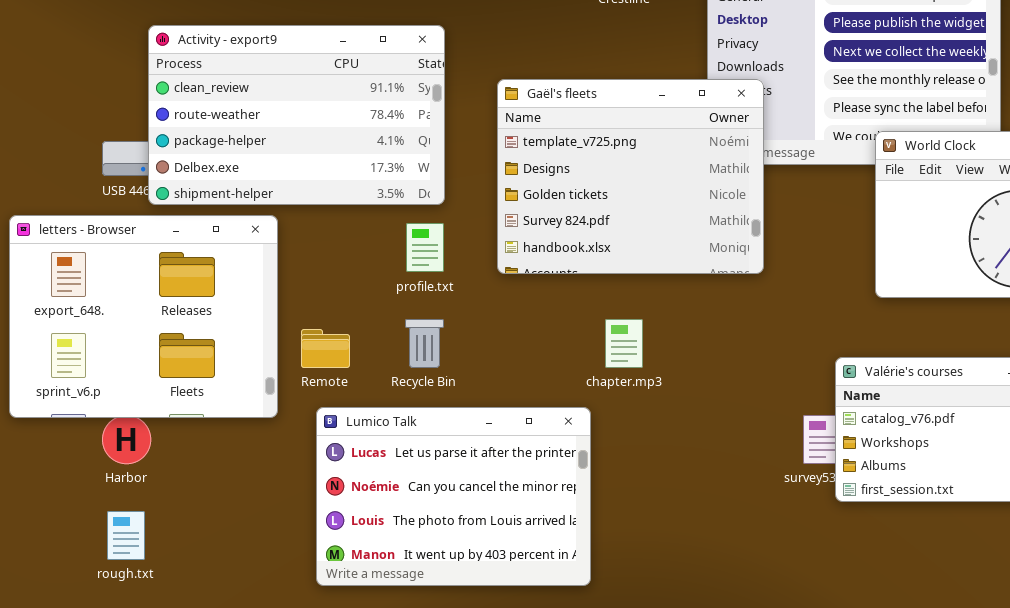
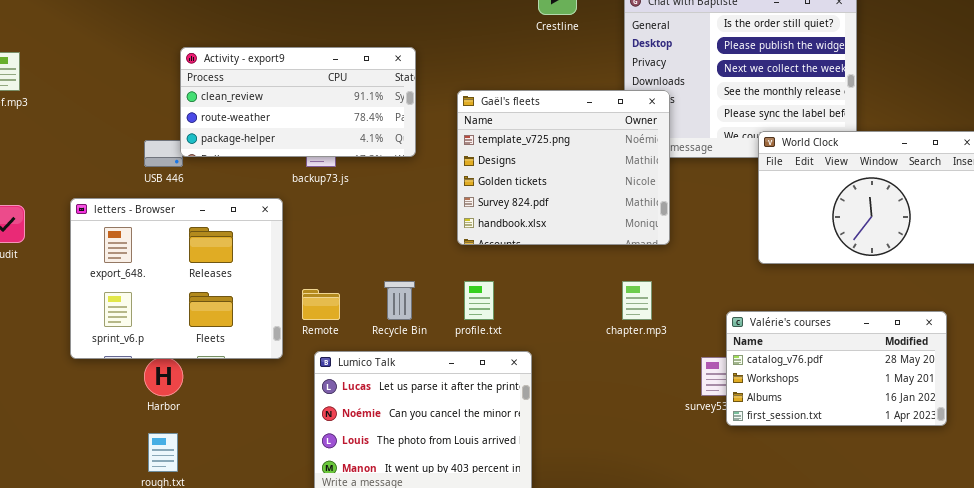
Activity - export9: [148,25,445,205] -> [180,47,416,157], resized
profile.txt: [406,223,444,272] -> [464,281,494,320], moved
chapter.mp3: [605,319,643,368] -> [622,281,652,320], moved

